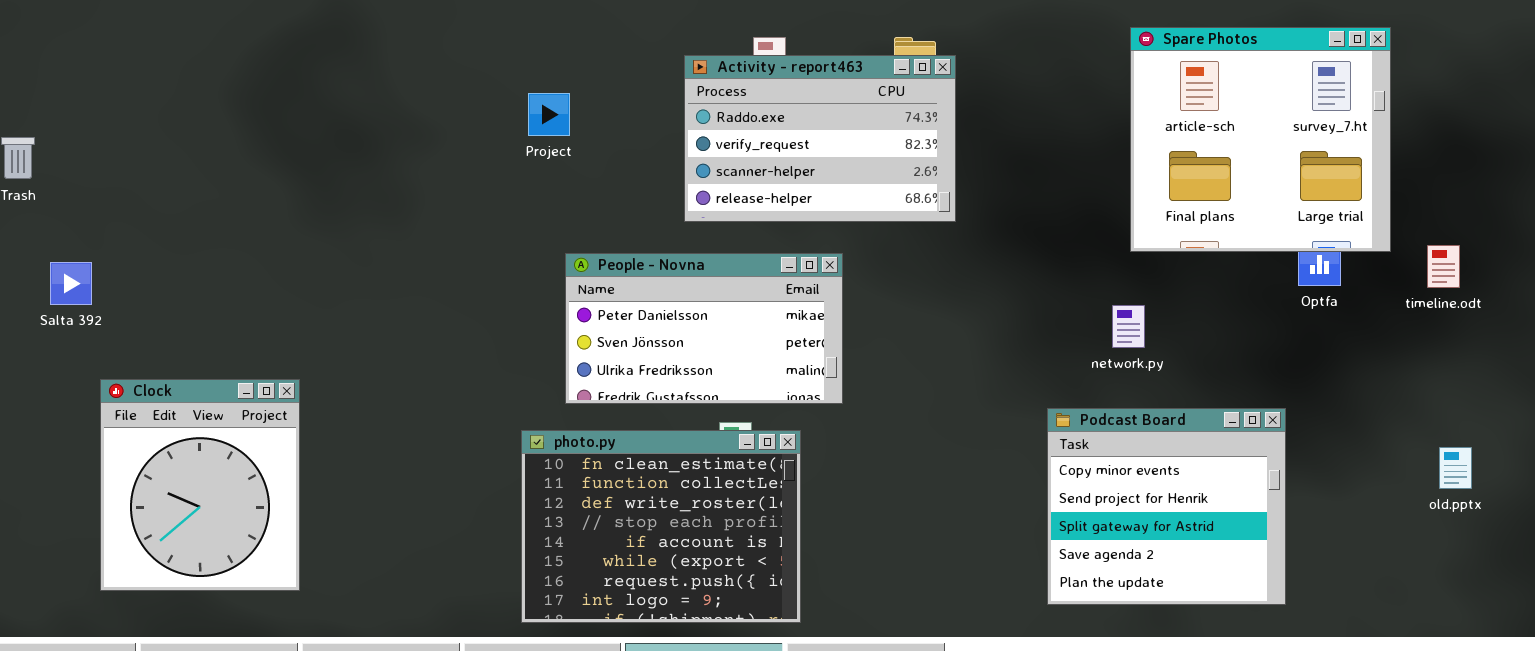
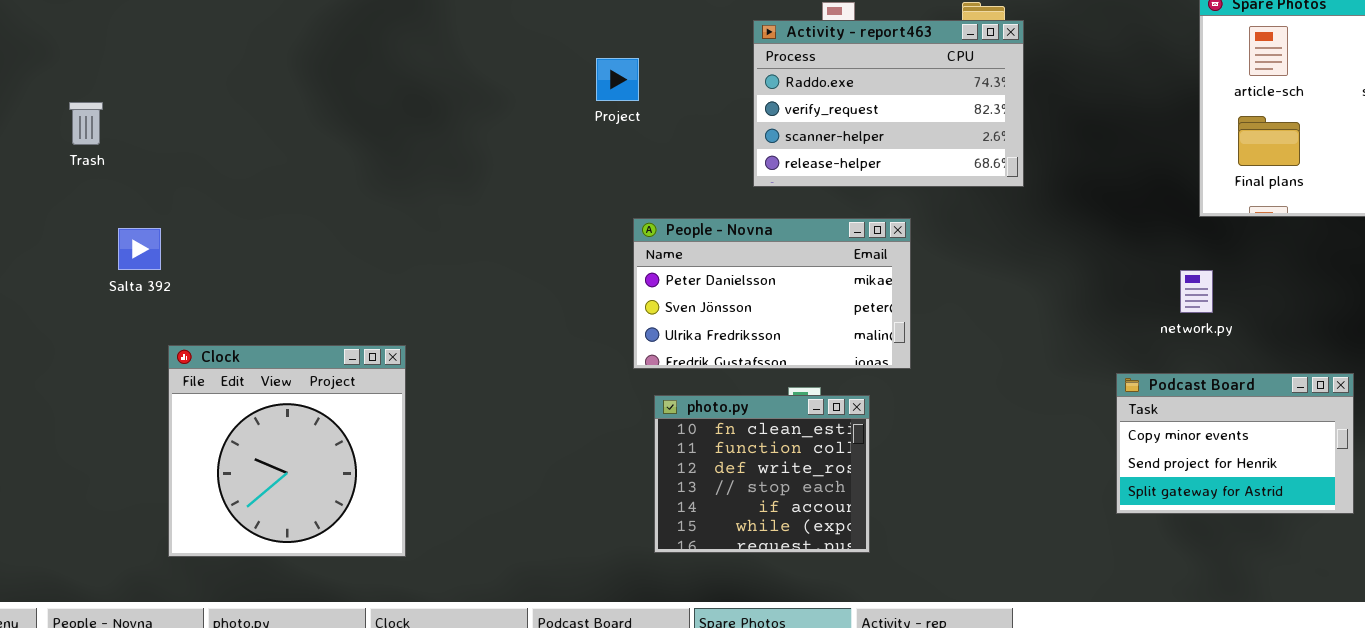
Clock: [100,379,300,591] -> [168,345,406,557], resized
Podcast Board: [1047,408,1286,605] -> [1116,373,1354,514], resized
photo.py: [521,430,801,623] -> [654,395,870,553], resized

